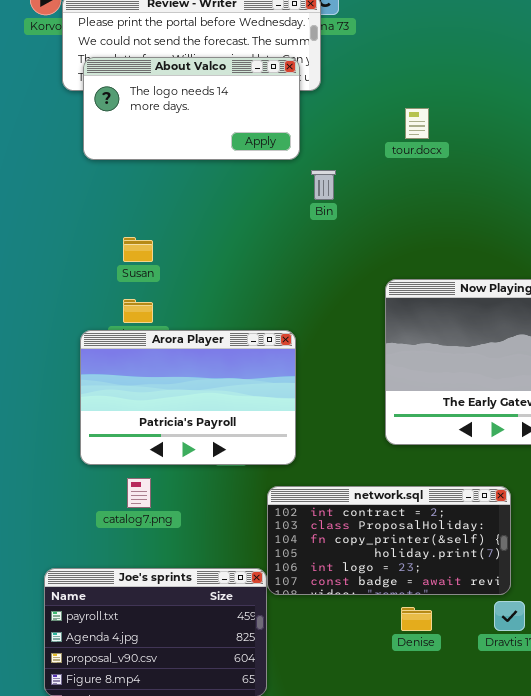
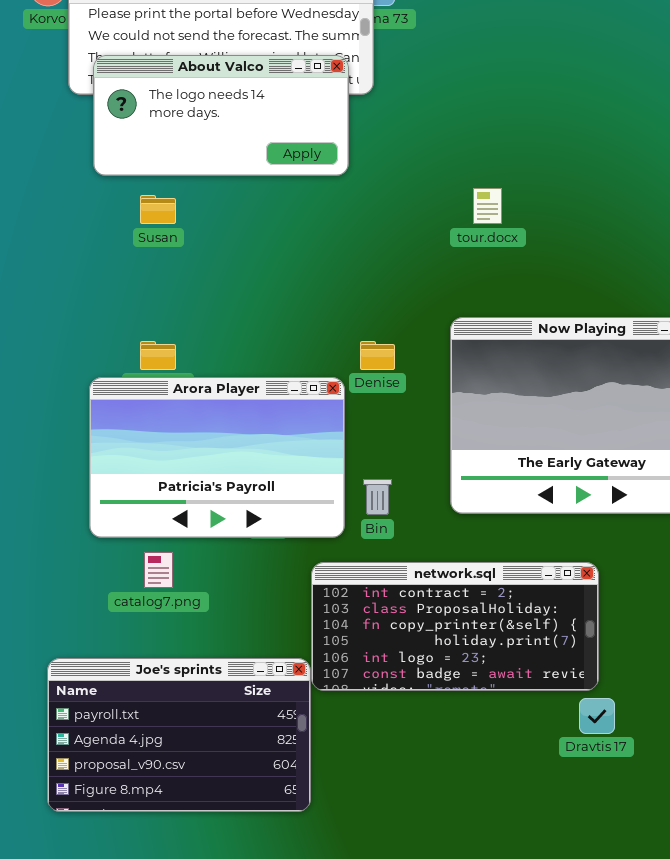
tour.docx: [405,108,429,139] -> [473,188,502,224], moved
Bin: [311,170,336,200] -> [363,479,392,515], moved
Susan: [123,237,153,262] -> [140,195,176,224], moved
Denise: [401,607,432,631] -> [360,341,395,370], moved

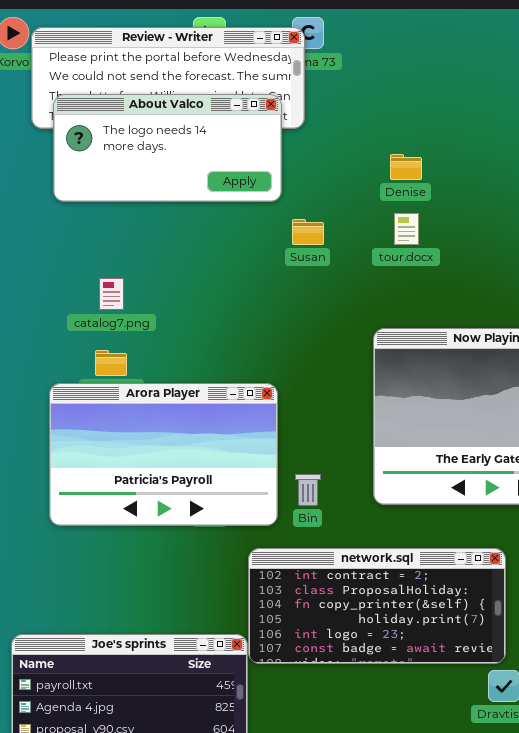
Susan: [140,195,176,224] -> [292,219,324,245], moved
Denise: [360,341,395,370] -> [390,154,422,180], moved
catalog7.png: [144,552,173,588] -> [99,278,124,310], moved

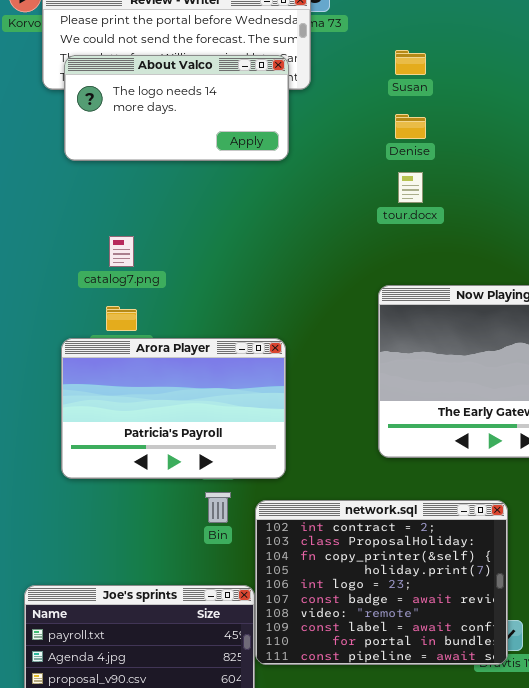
Susan: [292,219,324,245] -> [395,50,426,75], moved
Bin: [295,474,321,506] -> [205,492,231,523], moved
network.sql: [248,548,506,664] -> [255,500,508,665], resized

